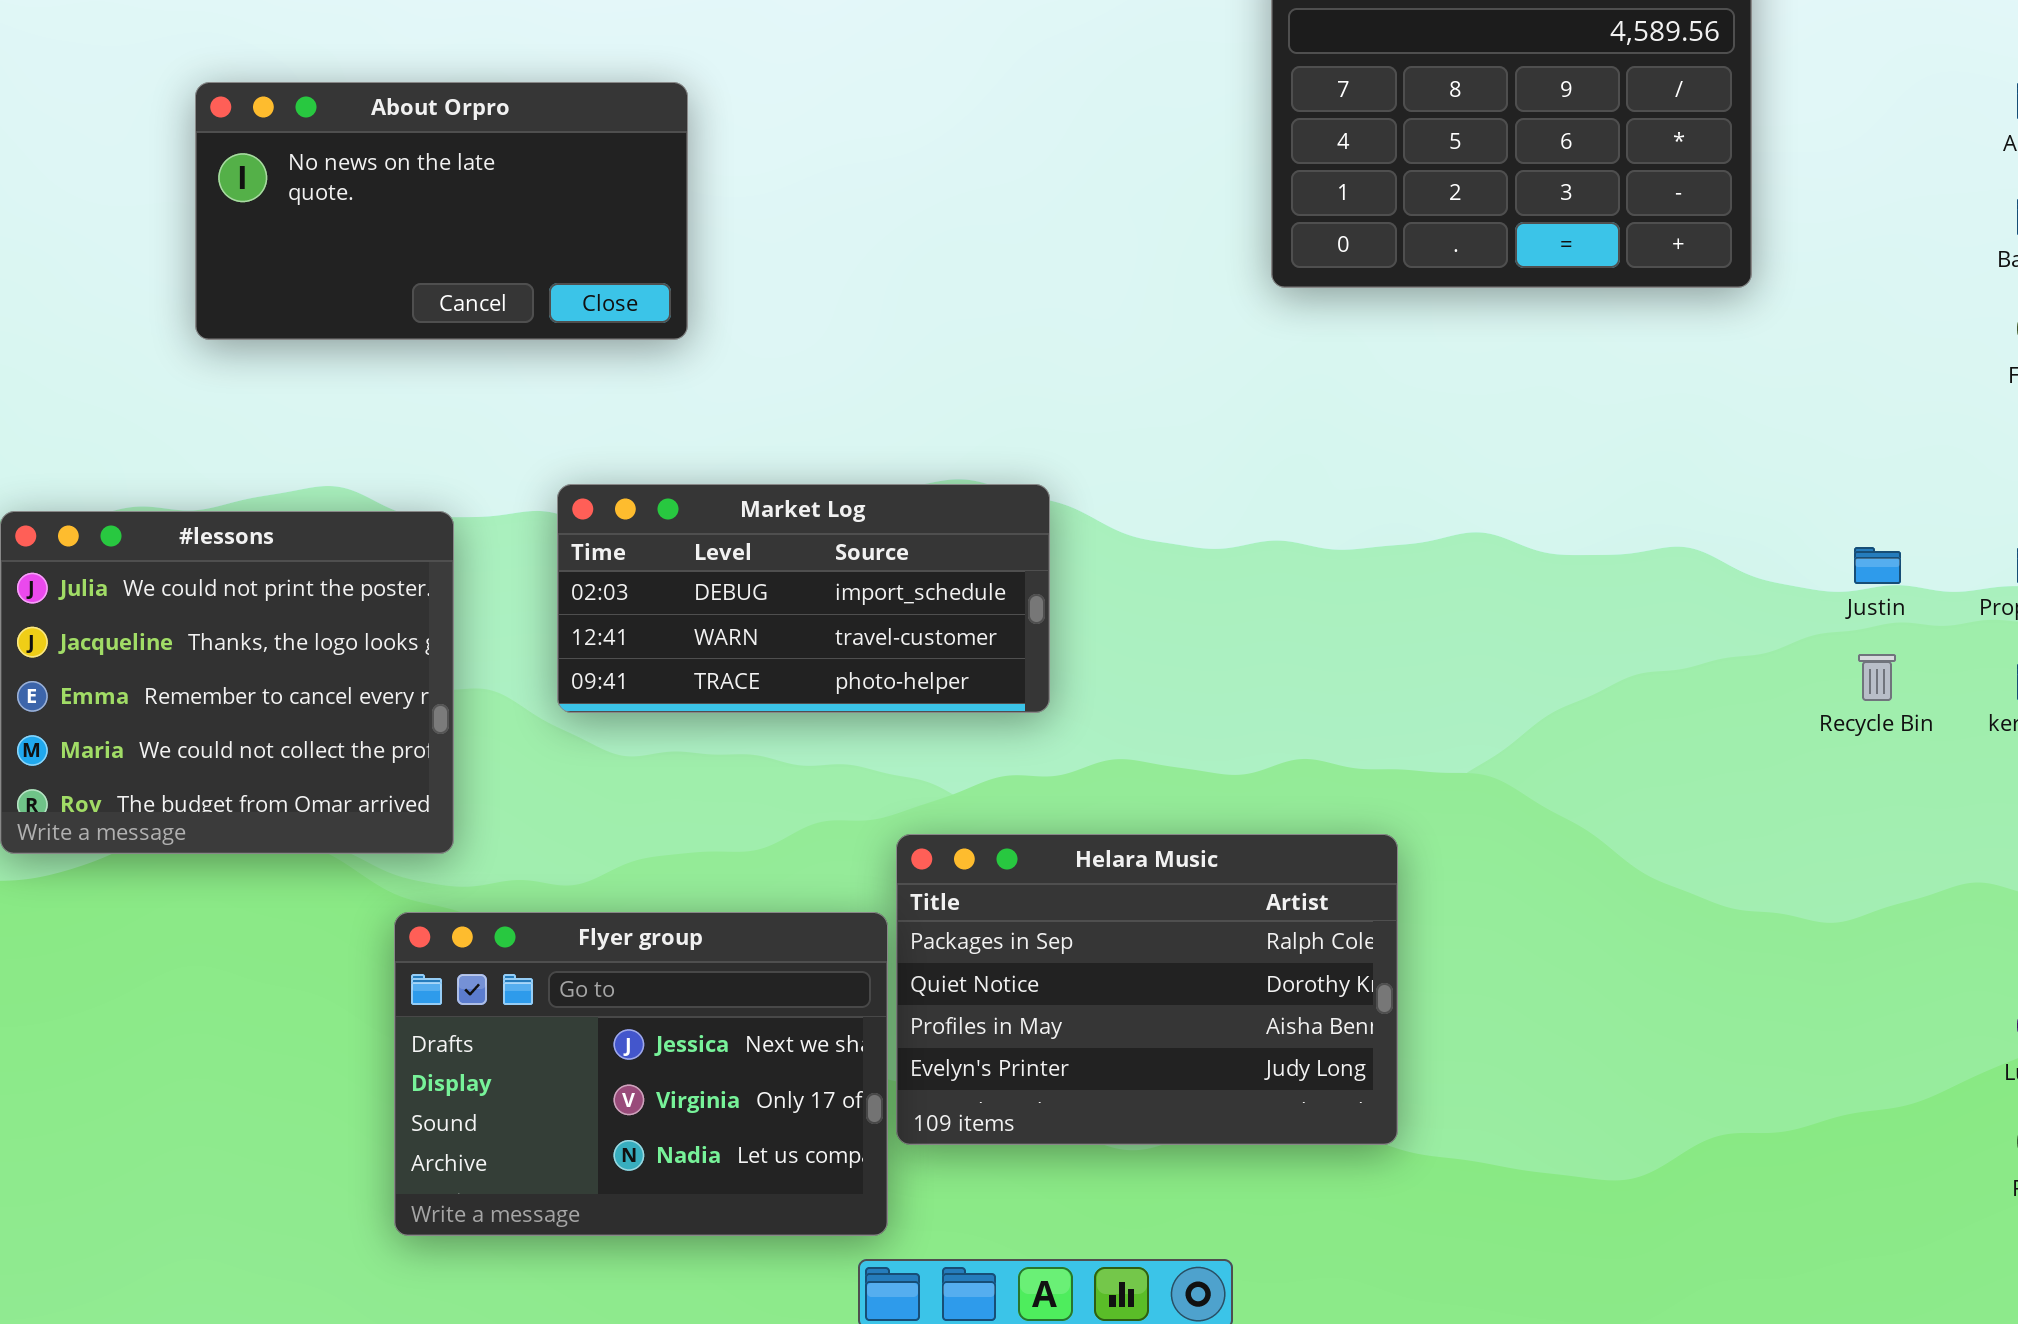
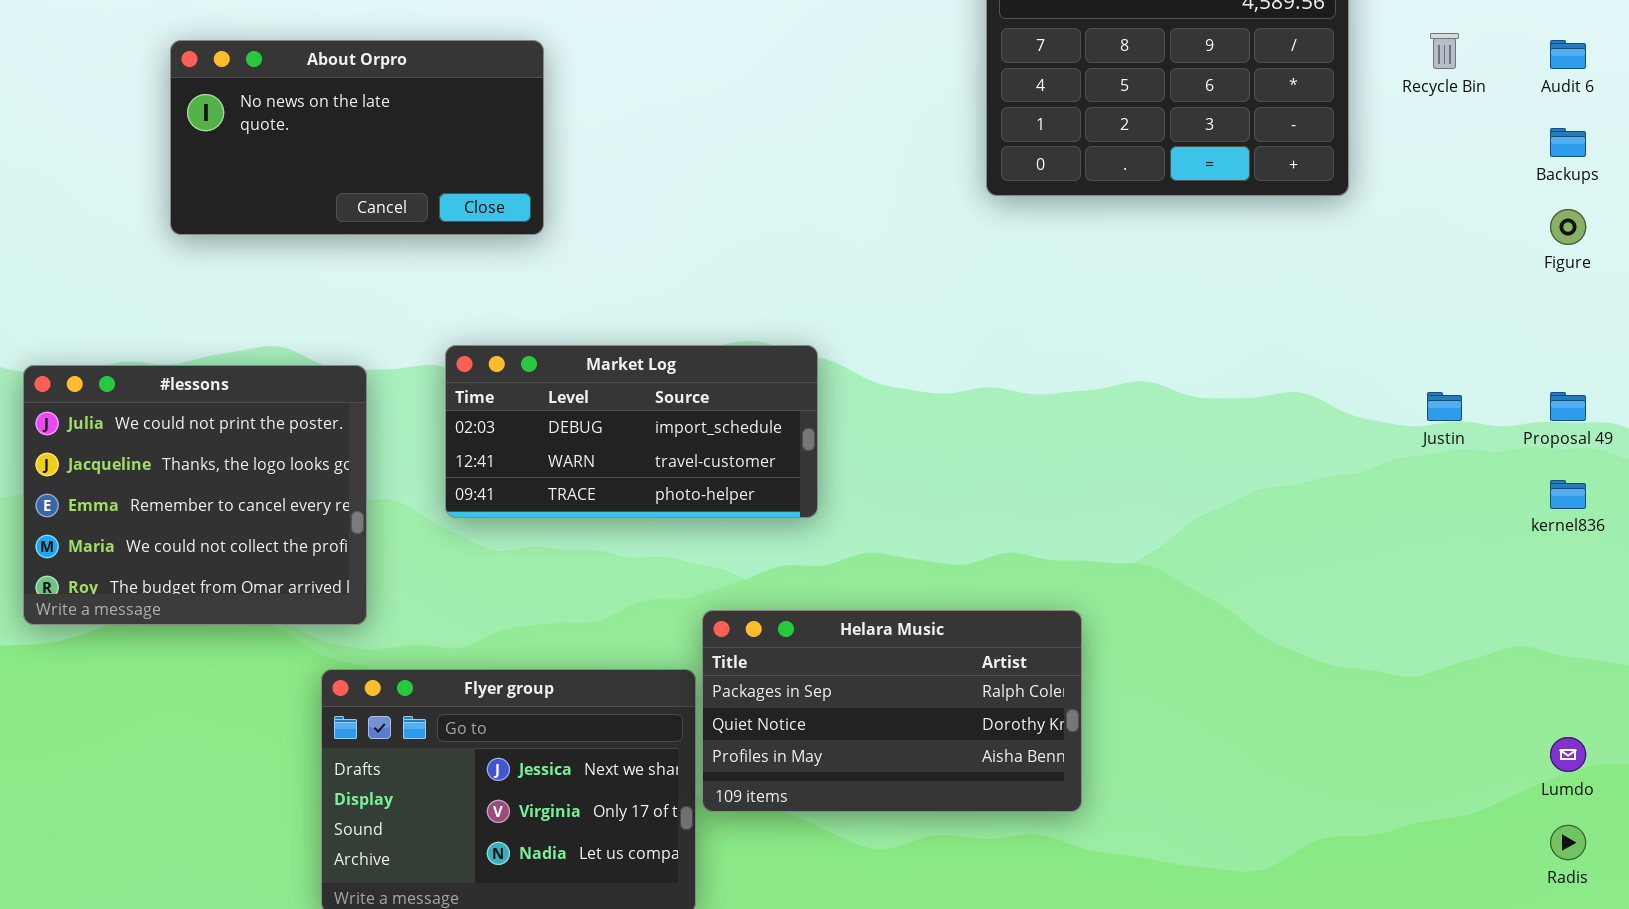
Recycle Bin: [1858,654,1896,701] -> [1430,33,1459,69], moved
Helara Music: [896,834,1398,1145] -> [702,610,1082,812], resized

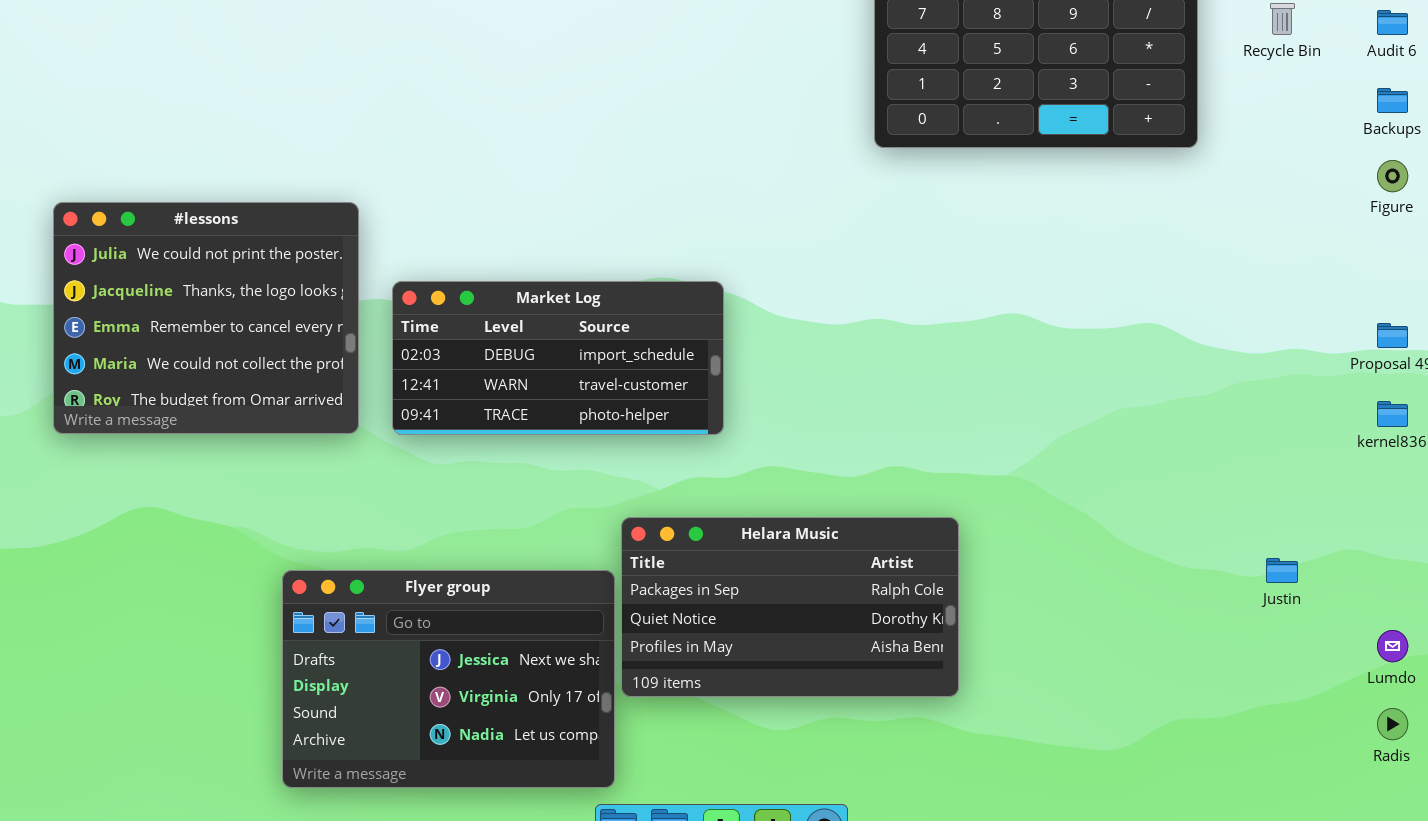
About Orpro: [170,40,544,235] -> none, closed
#lessons: [23,365,367,625] -> [53,202,359,434], moved
Justin: [1427,392,1462,421] -> [1266,558,1298,583], moved

